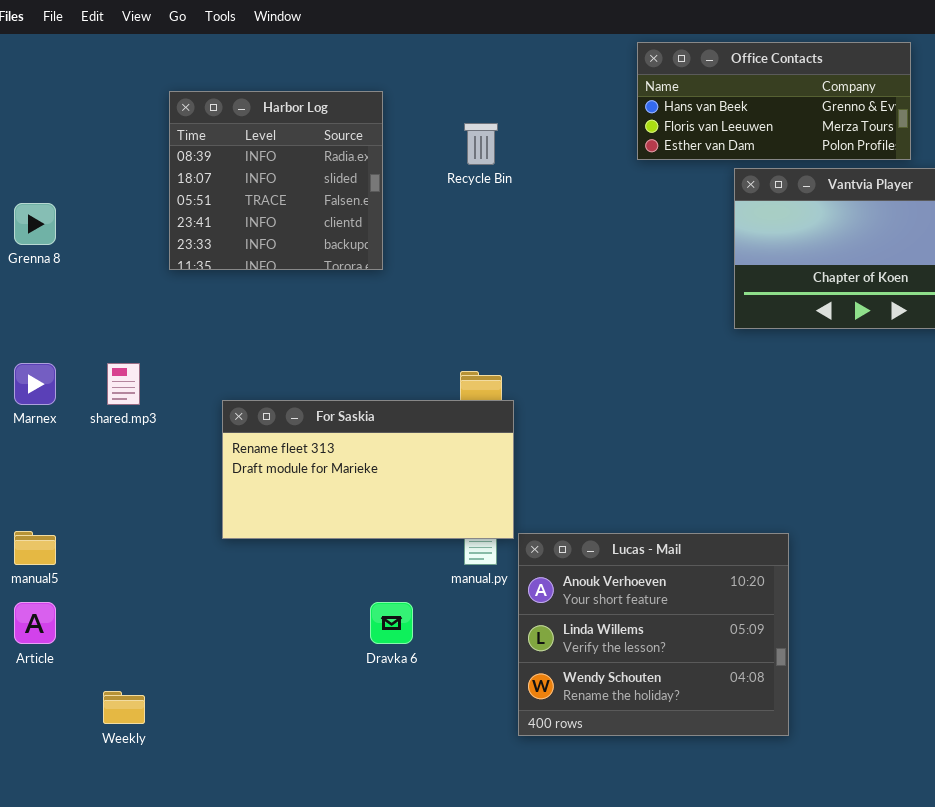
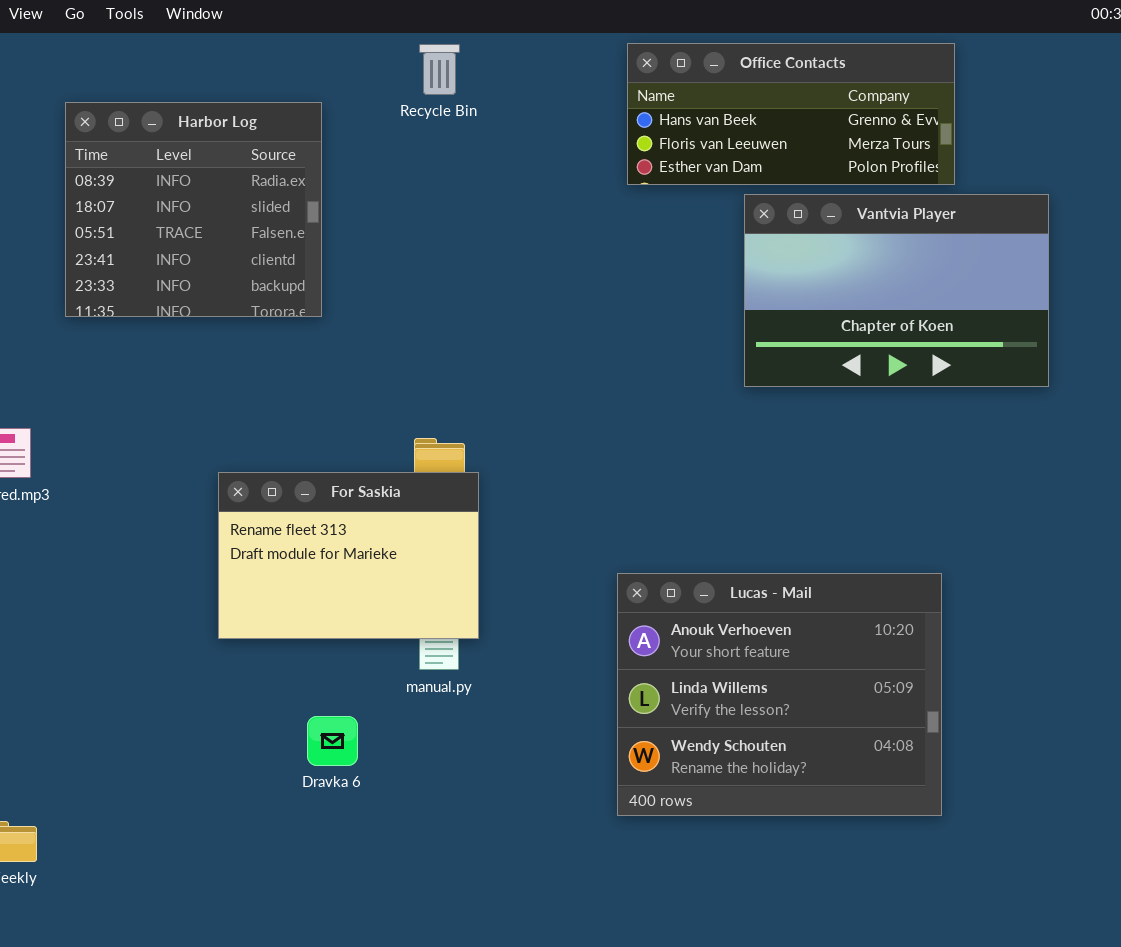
Recycle Bin: [464,123,498,165] -> [419,44,460,95], moved
For Saskia: [222,400,514,539] -> [218,472,479,639], resized
Lucas - Mail: [518,533,789,736] -> [617,573,942,816], moved

